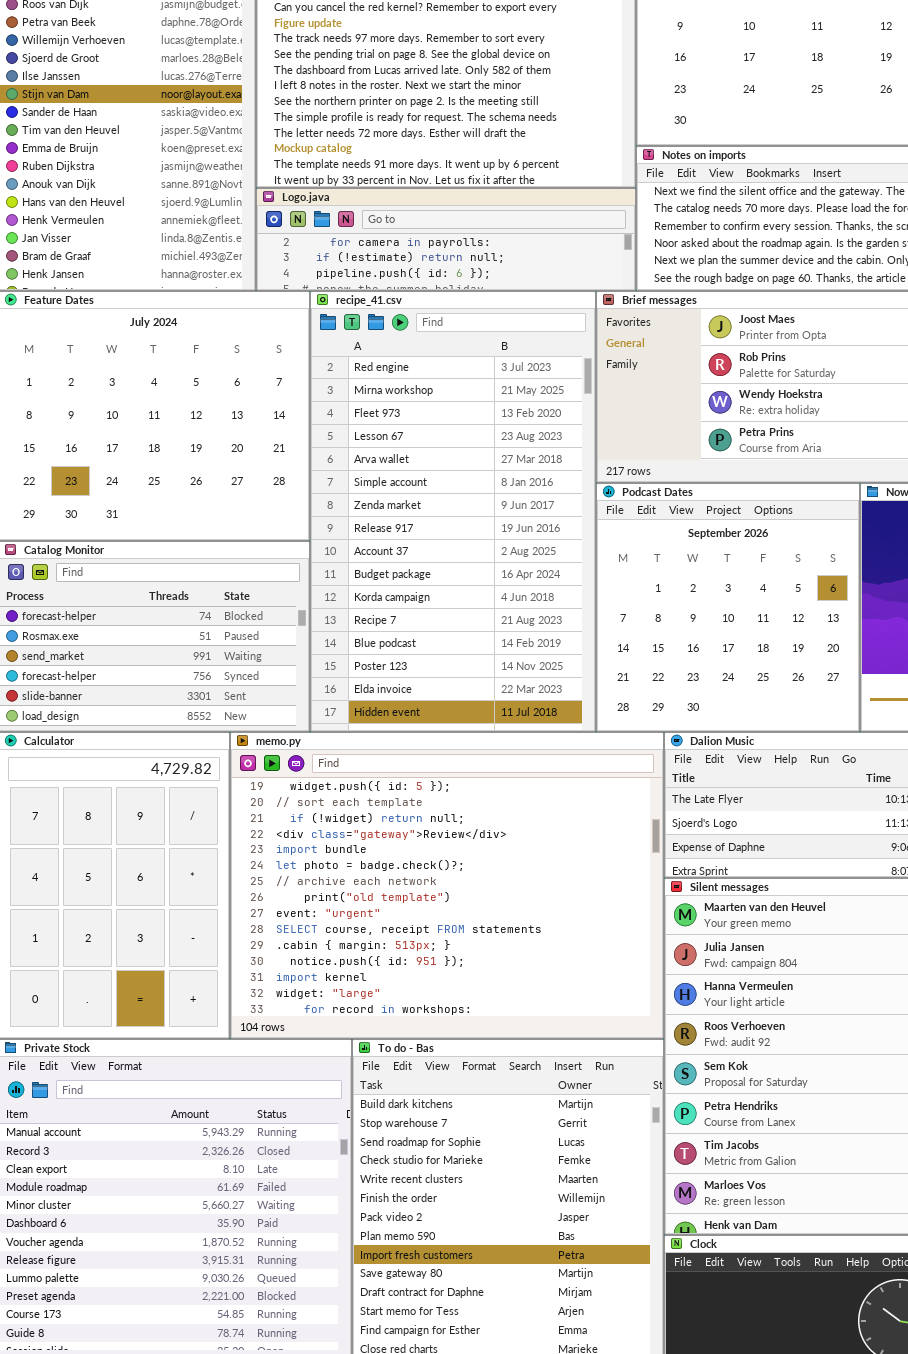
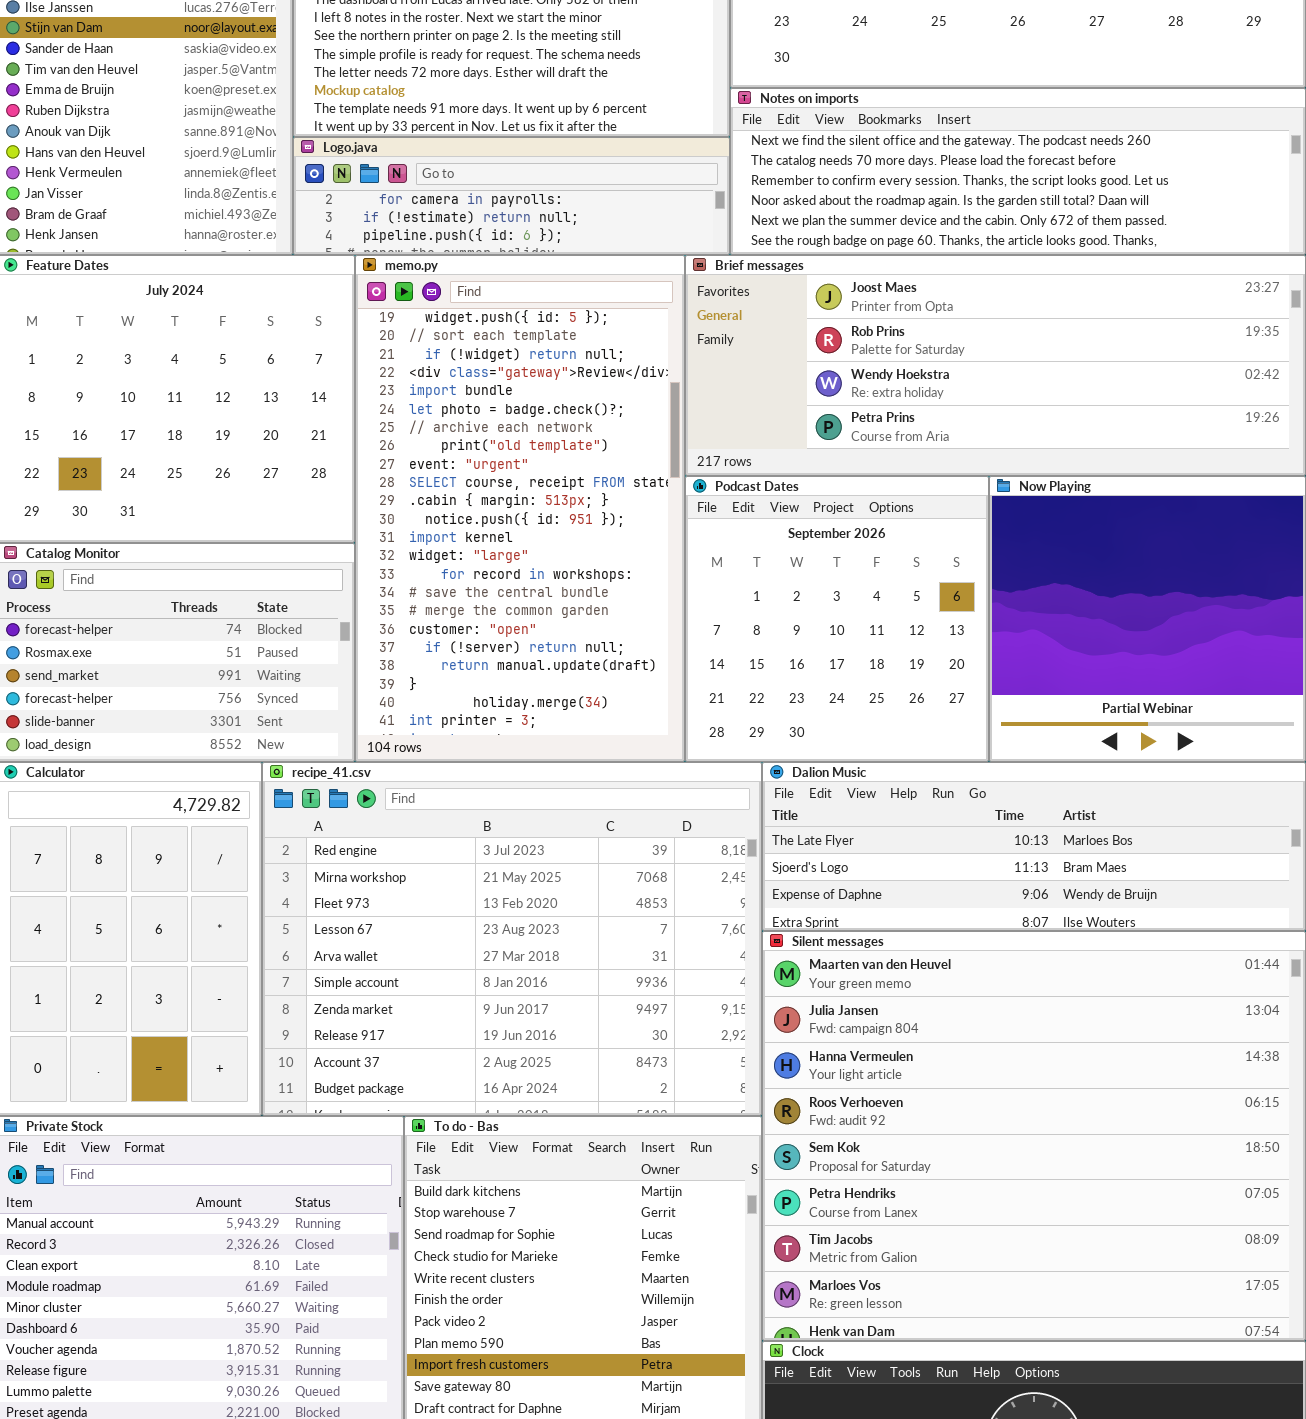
recipe_41.csv: [310,291,596,732] -> [262,762,762,1116], moved, resized
memo.py: [230,732,664,1039] -> [355,255,685,762], moved, resized

